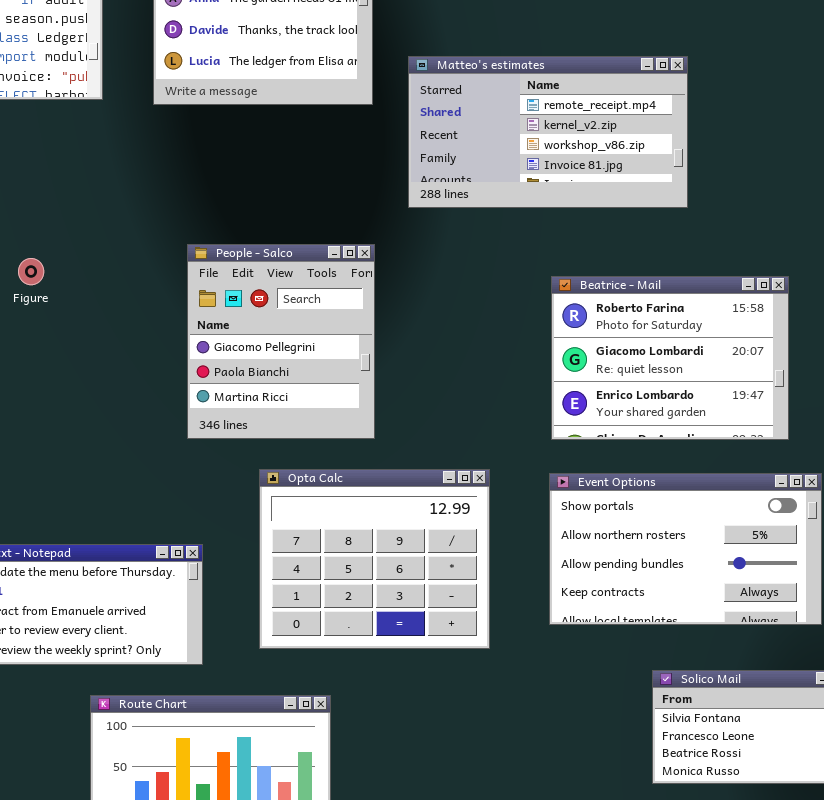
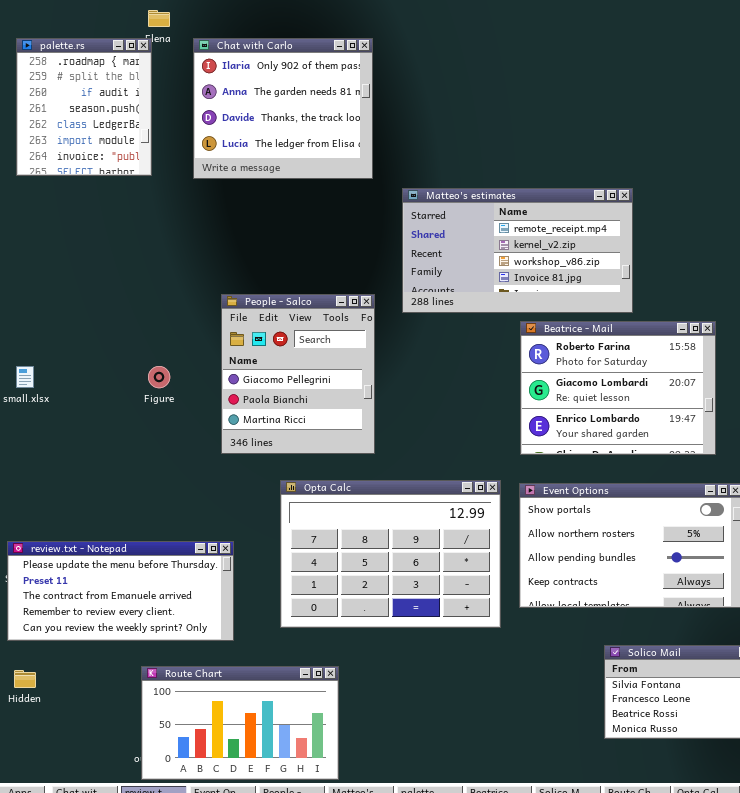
Matteo's estimates: [408,56,688,208] -> [402,188,633,313], moved
Figure: [18,258,44,285] -> [148,366,170,388], moved
Opta Calc: [259,469,490,649] -> [280,480,501,628], resized

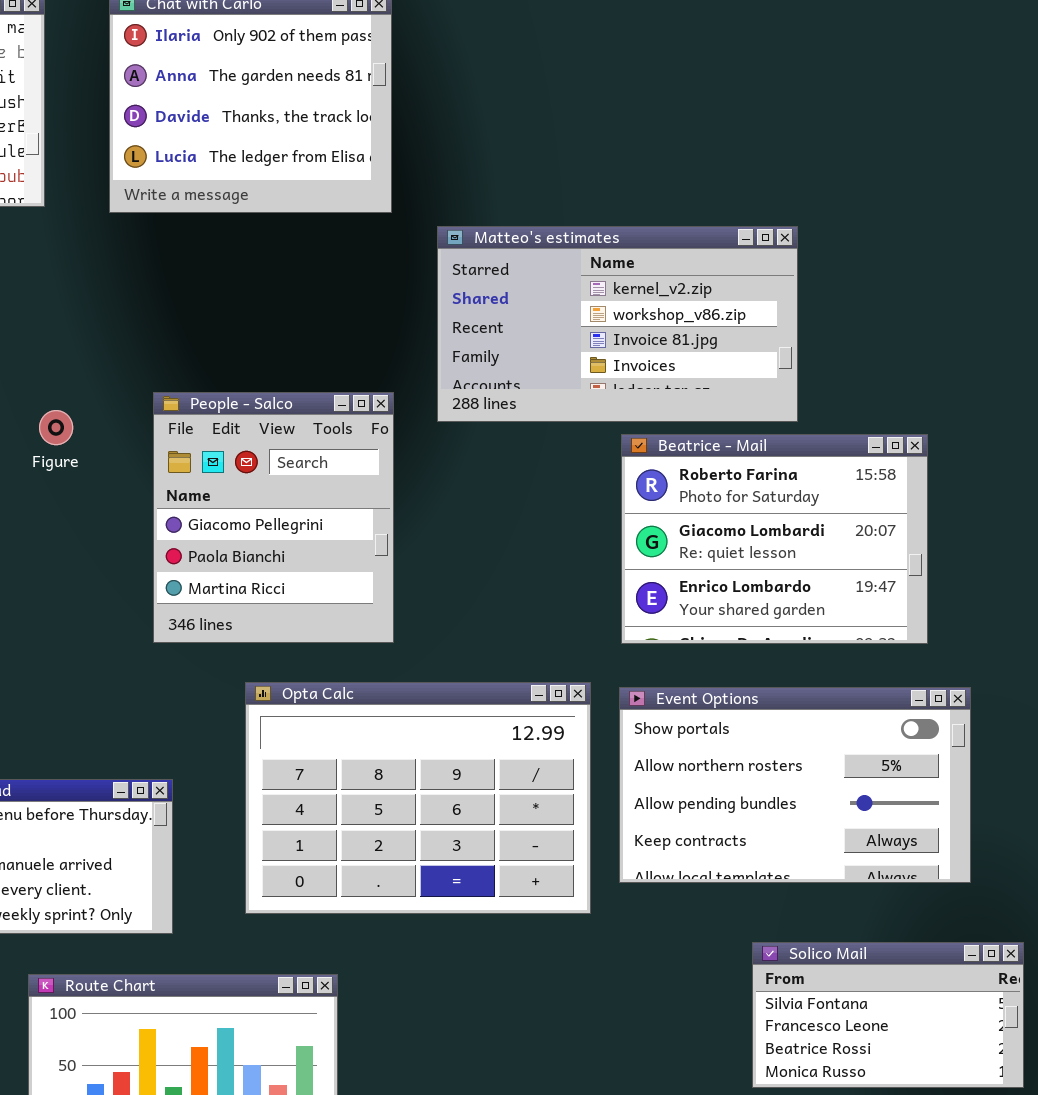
Matteo's estimates: [402,188,633,313] -> [437,226,798,422], scrolled down 1 row
Figure: [148,366,170,388] -> [39,410,73,445], moved

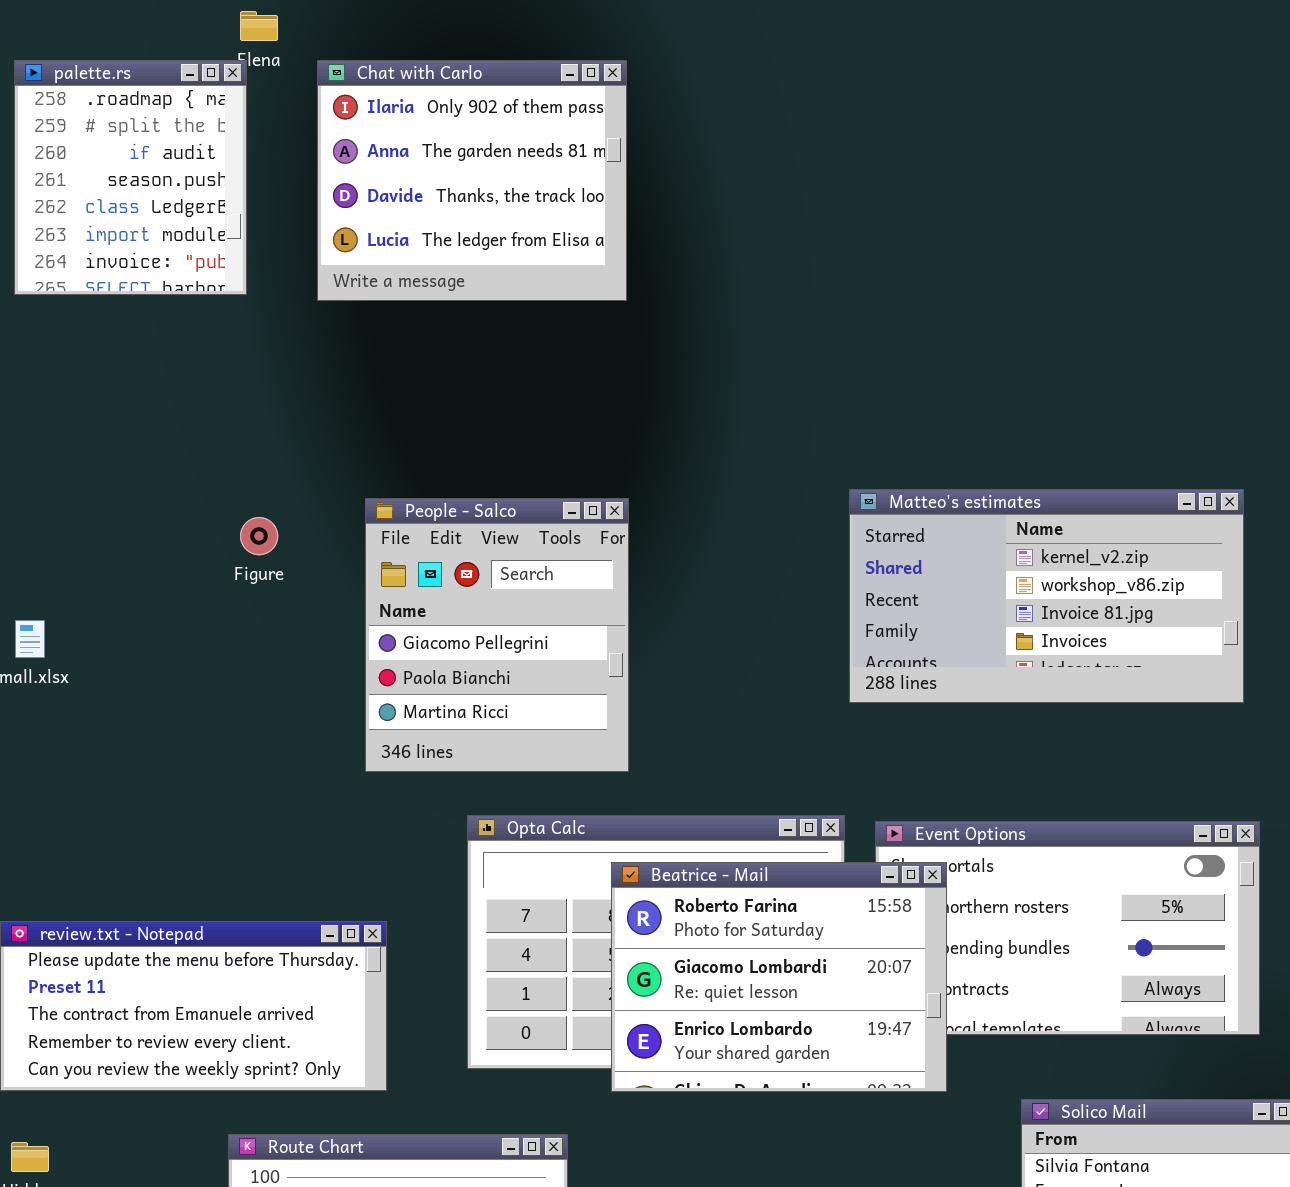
Matteo's estimates: [437,226,798,422] -> [849,489,1244,703], moved
Beatrice - Mail: [621,434,928,644] -> [611,862,947,1092], moved

